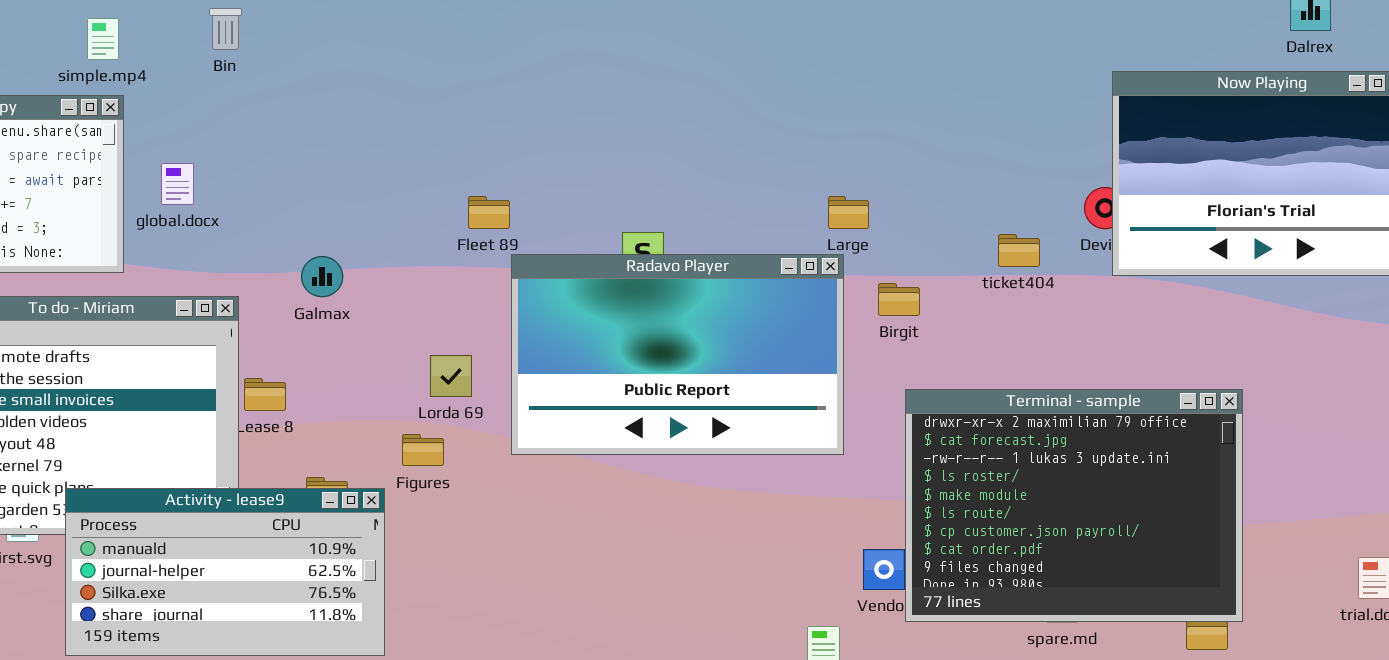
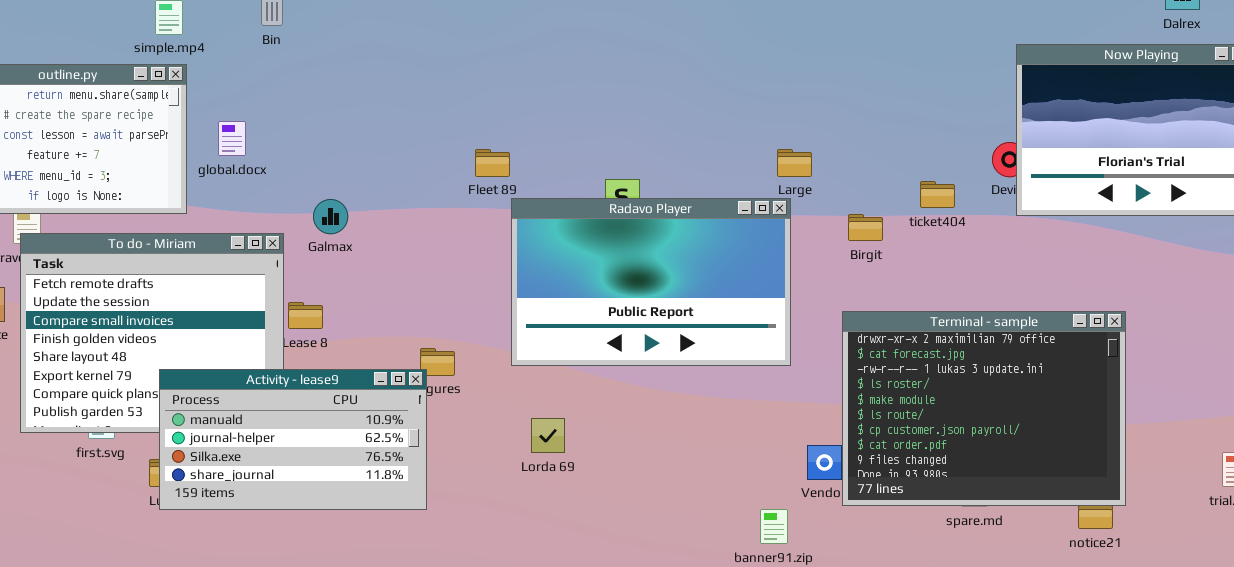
Galmax: [301,256,343,297] -> [313,199,348,234], moved
Birgit: [878,283,920,316] -> [848,214,883,241], moved
Lorda 69: [430,355,472,397] -> [531,418,565,453], moved
Activity - lease9: [65,488,385,656] -> [159,369,427,510], moved

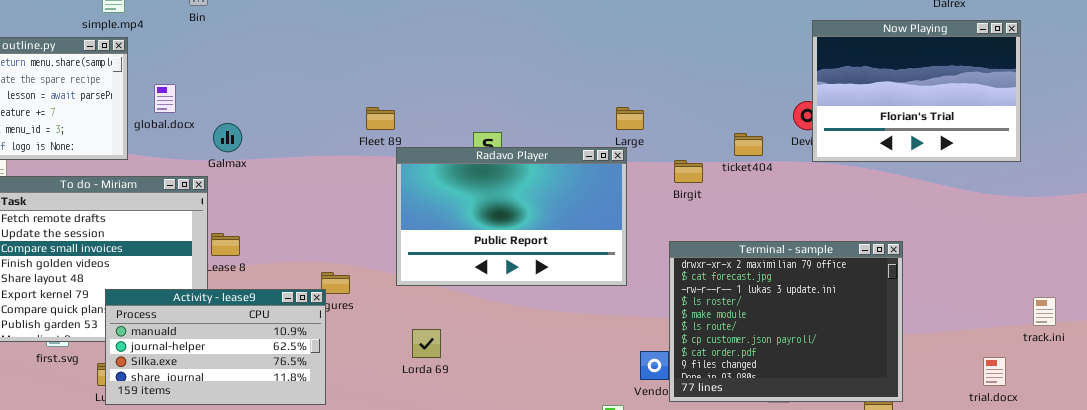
Galmax: [313,199,348,234] -> [213,123,242,152], moved

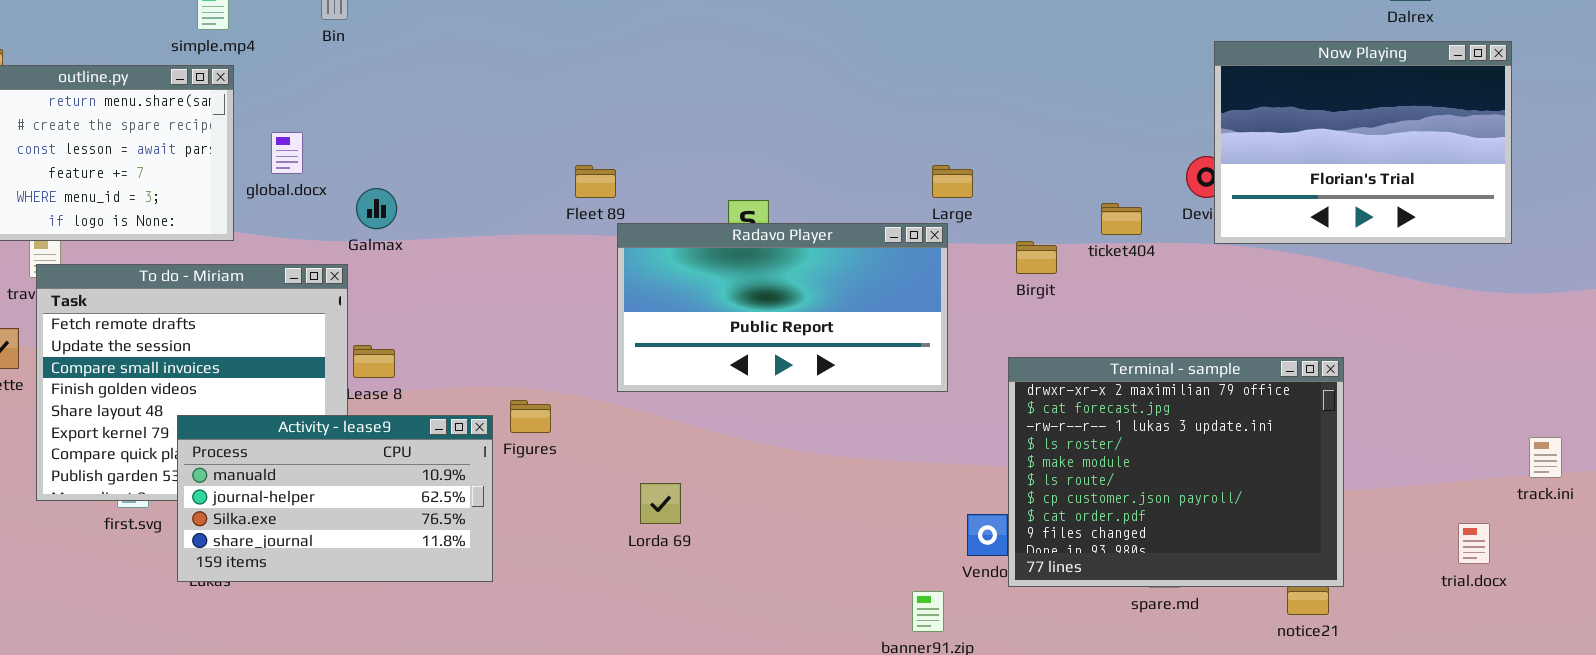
Radavo Player: [396,147,627,286] -> [617,223,948,392], resized
Activity - lease9: [105,289,326,405] -> [177,415,493,582], moved

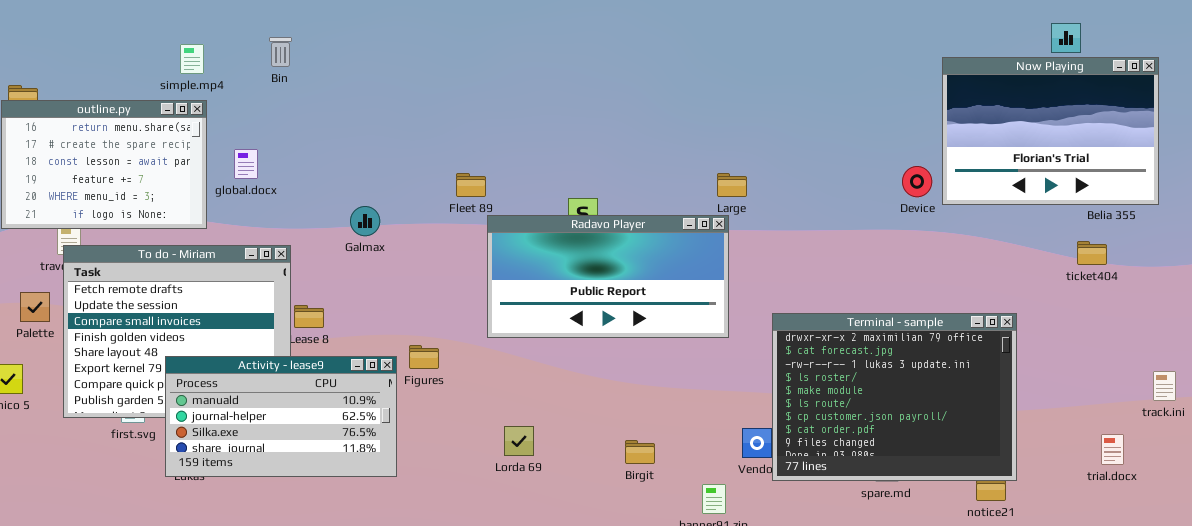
Now Playing: [1214,41,1512,244] -> [942,57,1159,205], moved
Galmax: [356,188,397,229] -> [350,206,380,236], moved
ticket404: [1101,203,1142,235] -> [1077,241,1107,265], moved
Birgit: [1016,241,1057,274] -> [625,440,655,464], moved
Lorda 69: [640,483,681,524] -> [504,426,534,456], moved

